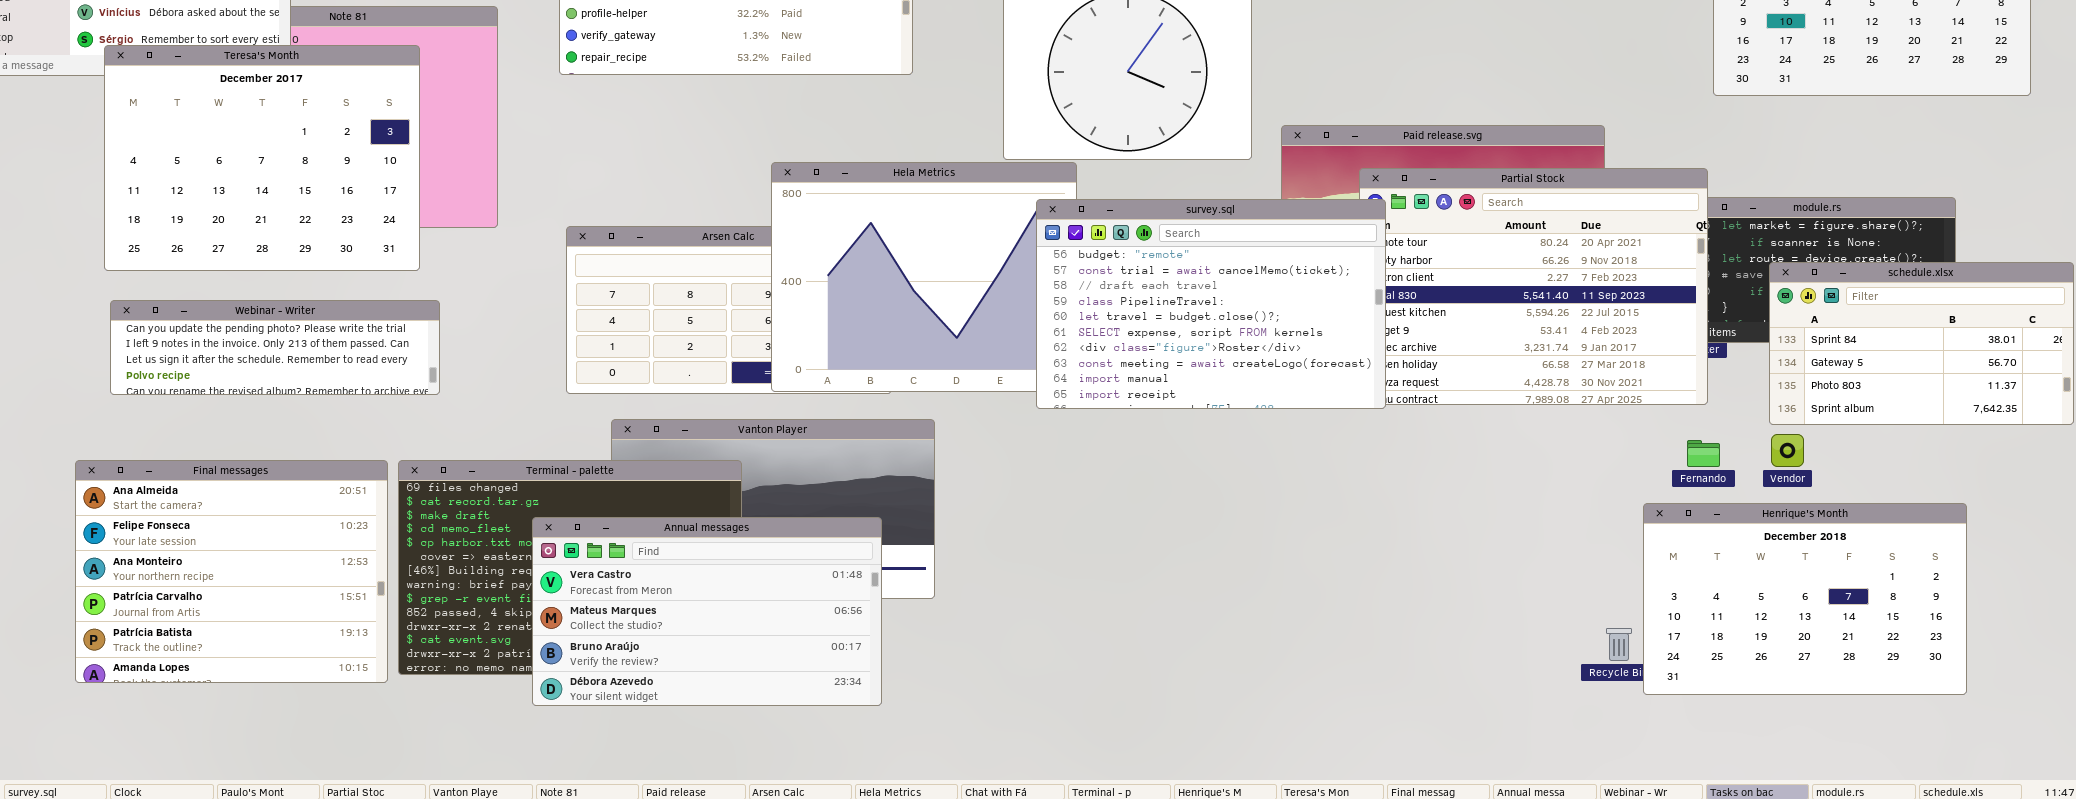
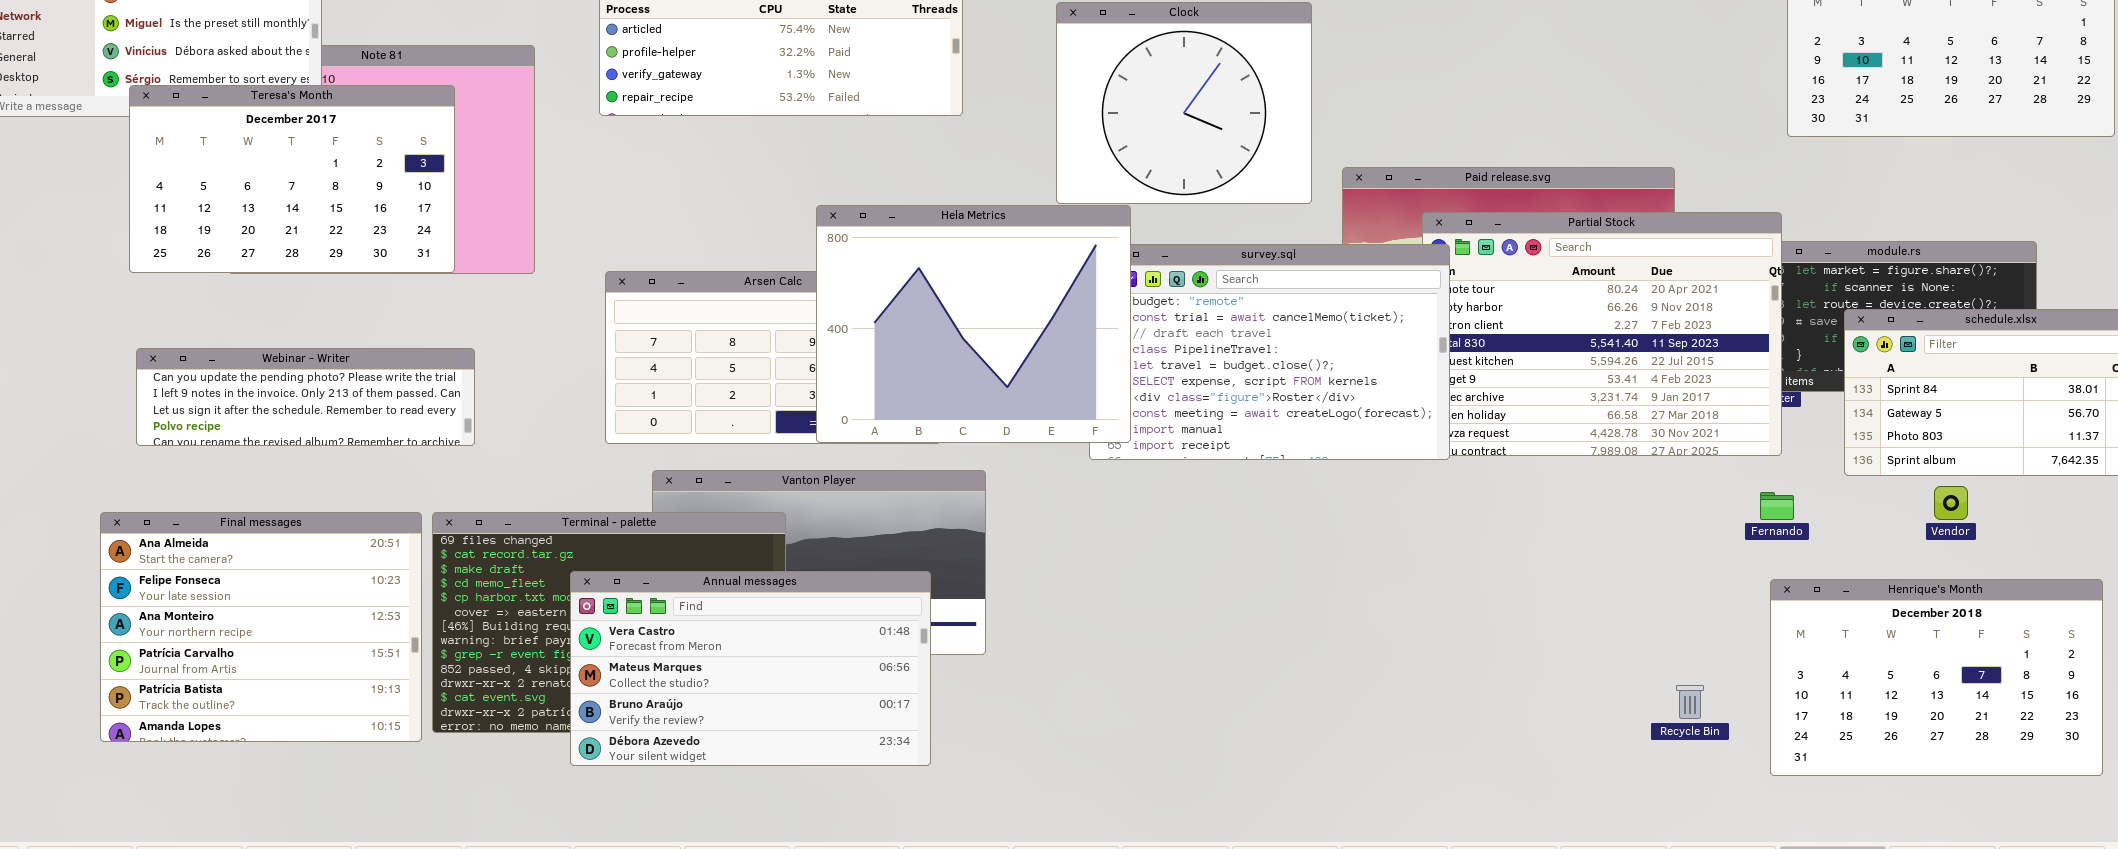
Teresa's Month: [104,45,420,271] -> [129,85,455,273], resized
Hela Metrics: [771,162,1077,392] -> [816,205,1131,443], raised
Vendor: [1771,434,1804,467] -> [1934,486,1968,520], moved
Henrique's Month: [1643,503,1967,695] -> [1770,579,2103,776], moved

